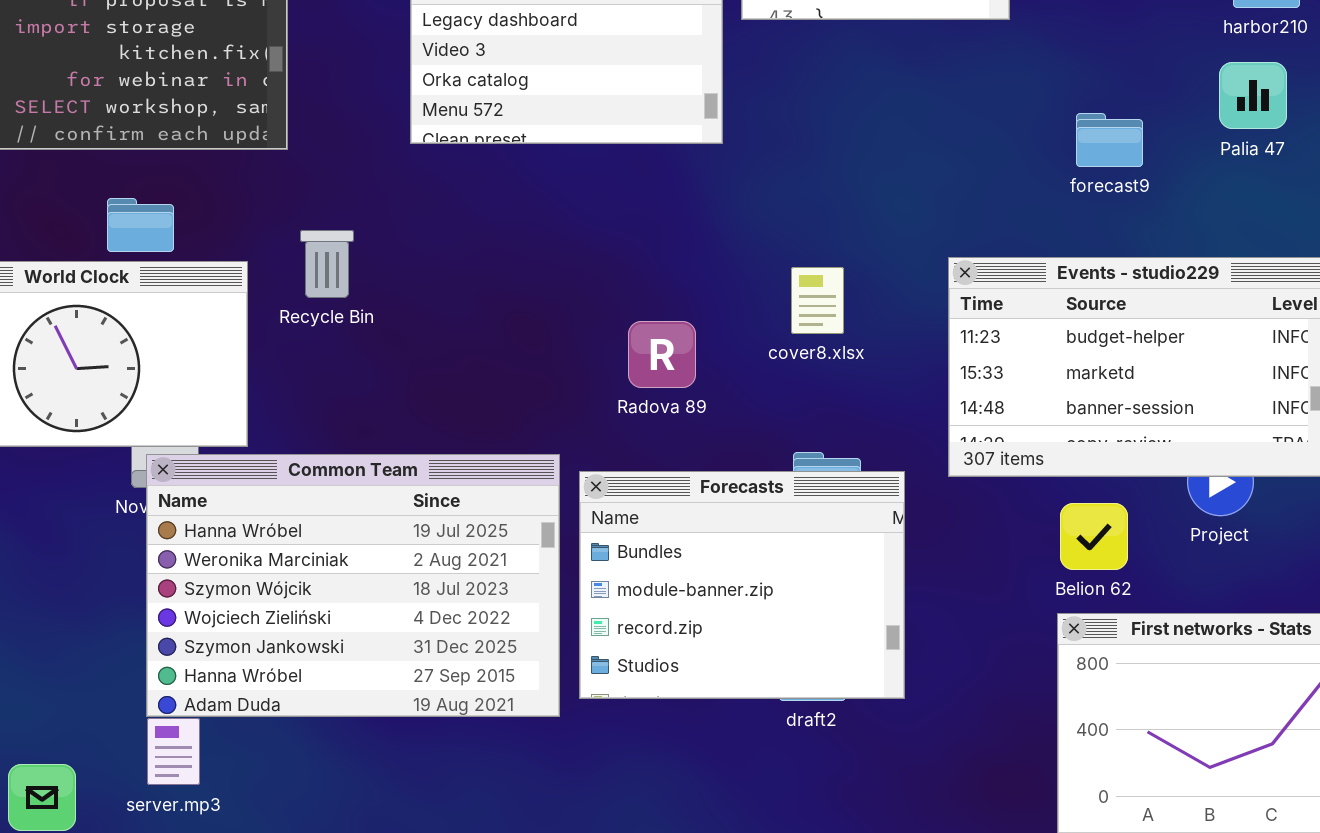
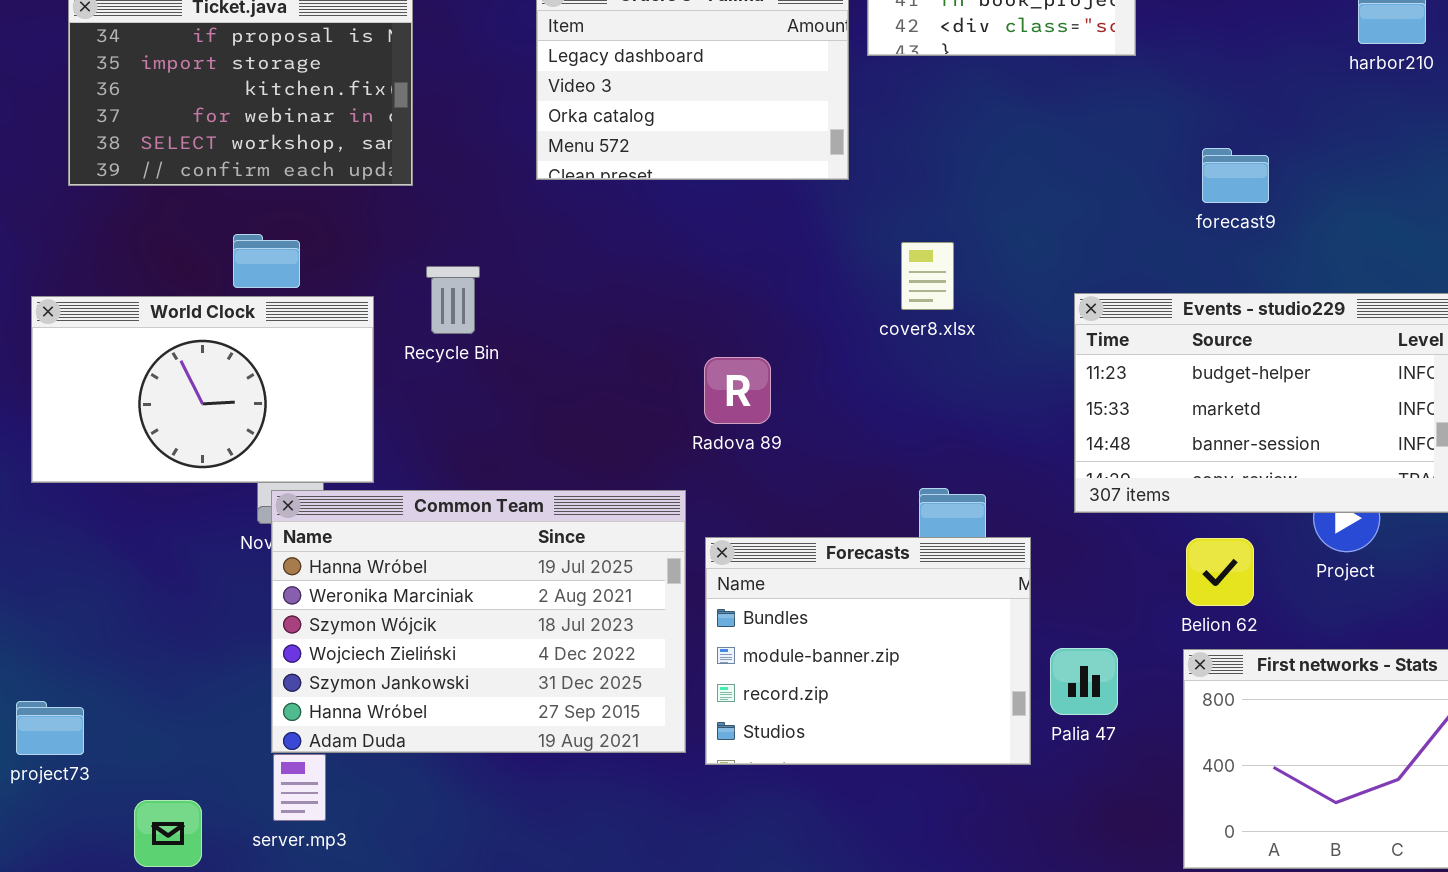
Palia 47: [1219,62,1287,129] -> [1050,648,1118,715], moved
cover8.xlsx: [791,267,844,334] -> [901,242,954,310], moved
Radova 89: [628,321,696,388] -> [704,357,771,424], moved
Forecasts: [579,471,905,699] -> [705,537,1031,765], moved

